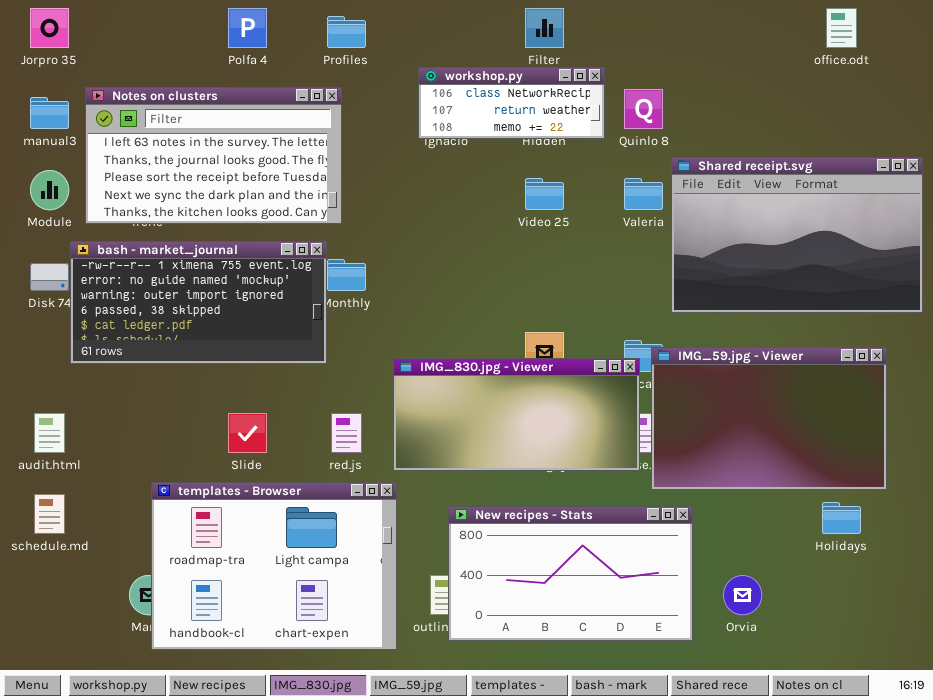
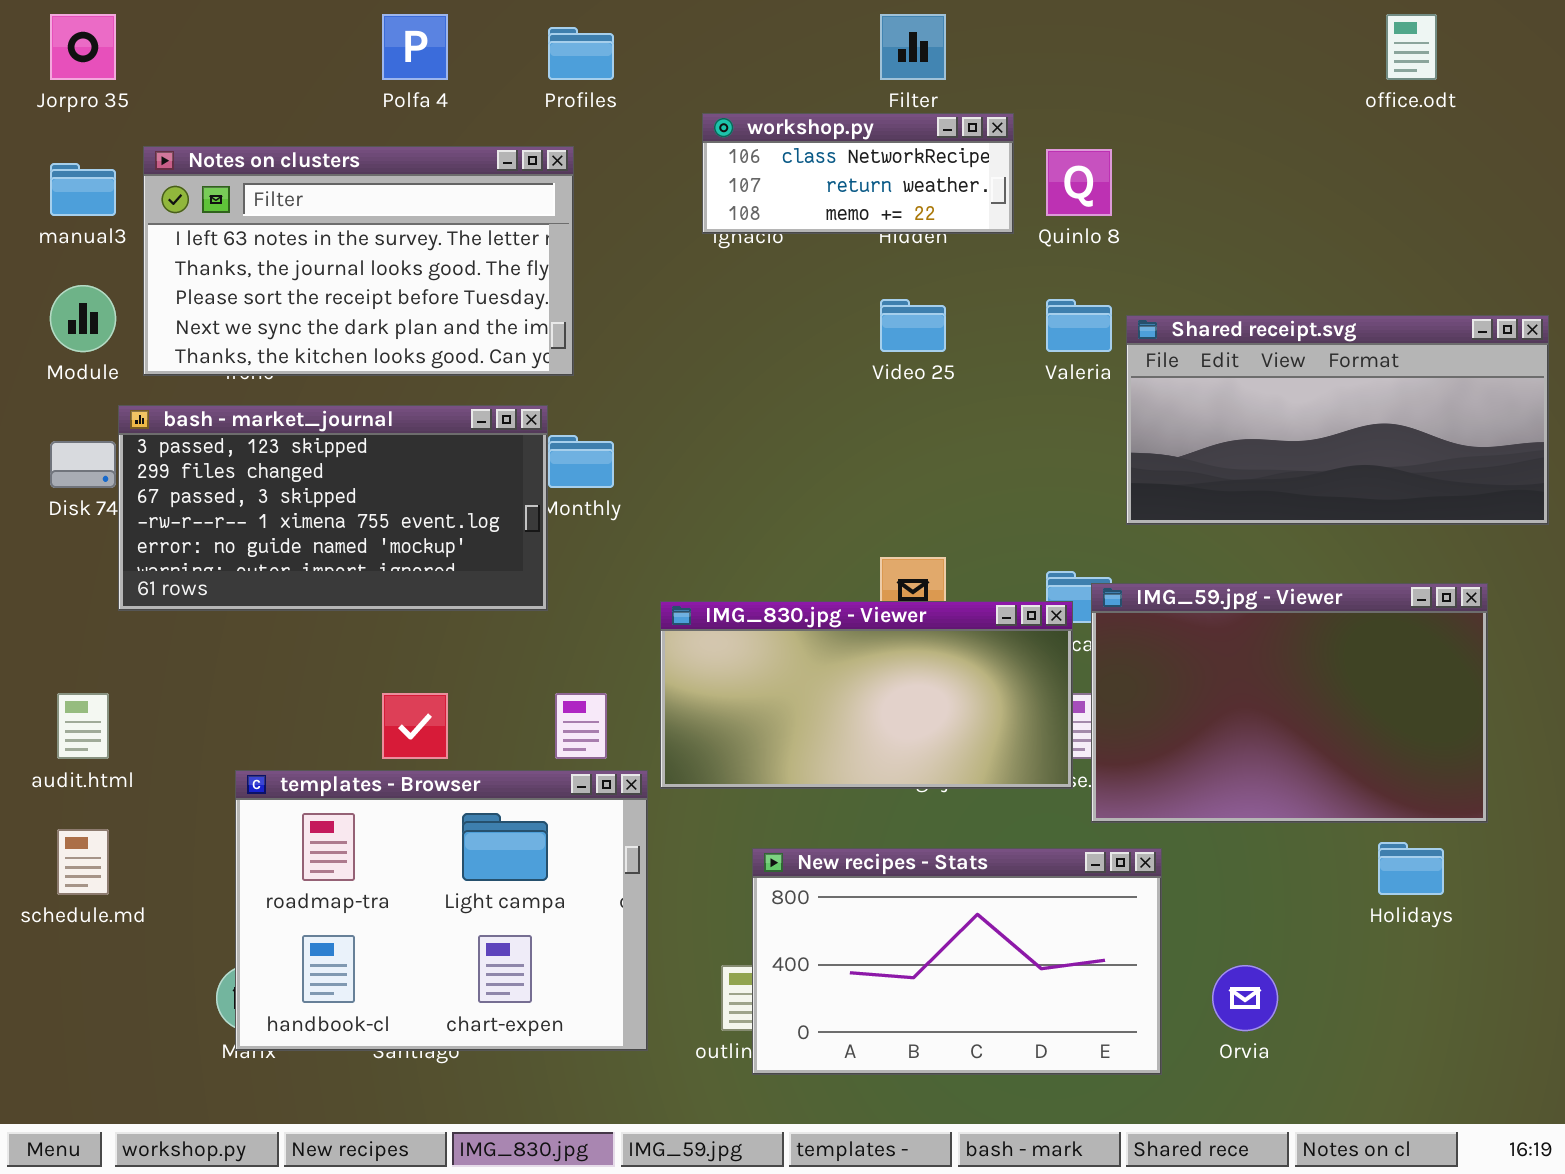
Shared receipt.svg: [671,157,923,313] -> [1126,315,1549,525], resized
bash - market_journal: [70,241,327,364] -> [118,405,548,611], scrolled up 3 rows
templates - Browser: [151,482,397,650] -> [235,770,648,1051], moved

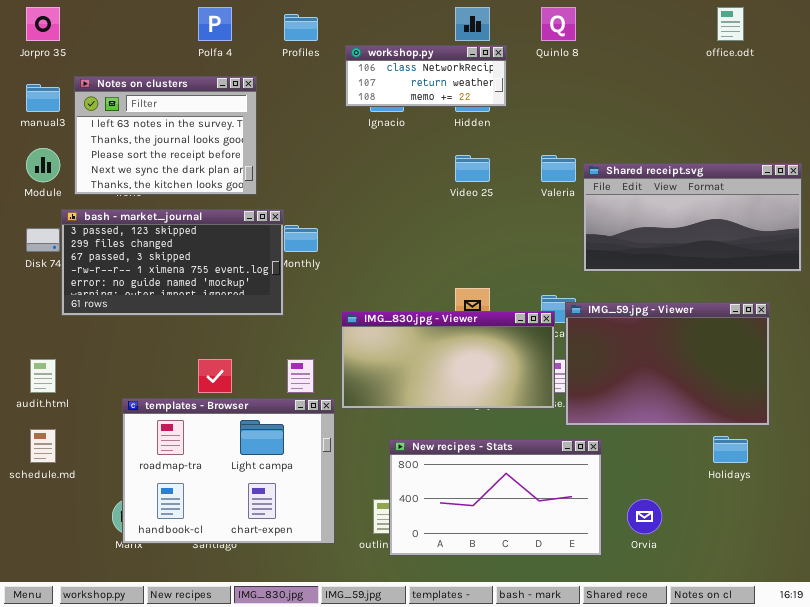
workshop.py: [702,113,1014,234] -> [345,45,507,107], moved
Notes on clusters: [143,146,574,376] -> [74,76,257,195], resized
Quinlo 8: [1046,149,1112,216] -> [541,7,576,41], moved

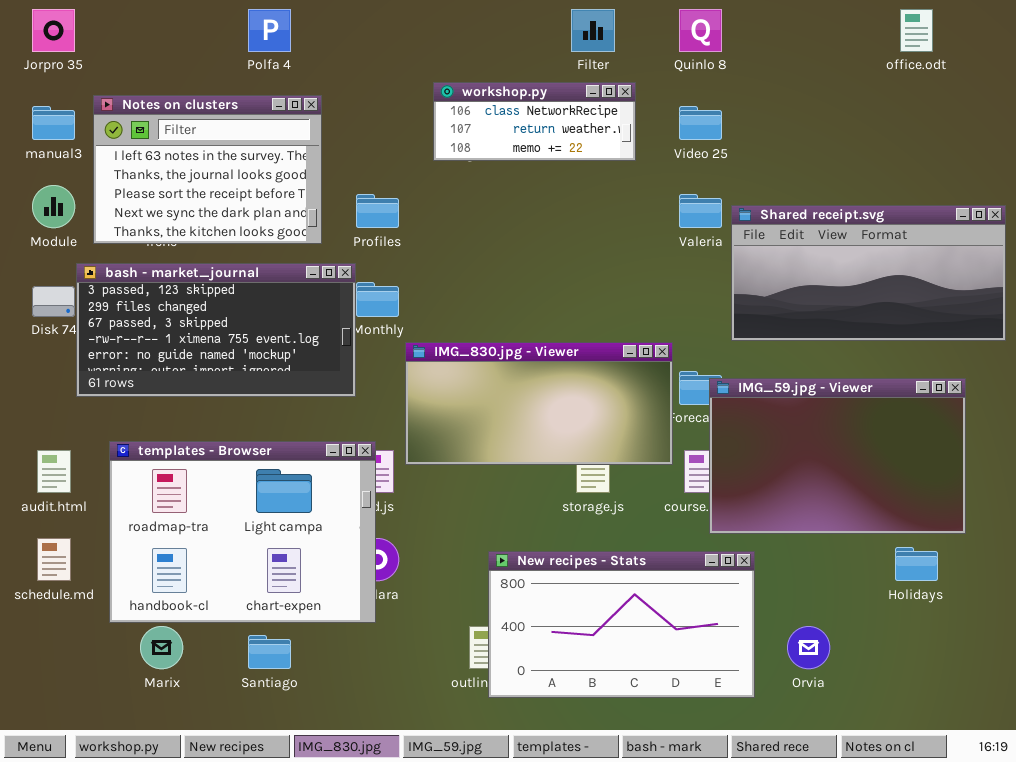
Profiles: [284,14,318,41] -> [356,194,399,228], moved
workshop.py: [345,45,507,107] -> [433,82,636,161], moved
Video 25: [455,155,490,182] -> [679,106,722,140], moved
IMG_830.jpg - Viewer: [341,311,555,409] -> [405,342,673,465], moved
templates - Browser: [122,398,335,544] -> [109,441,376,623], moved

